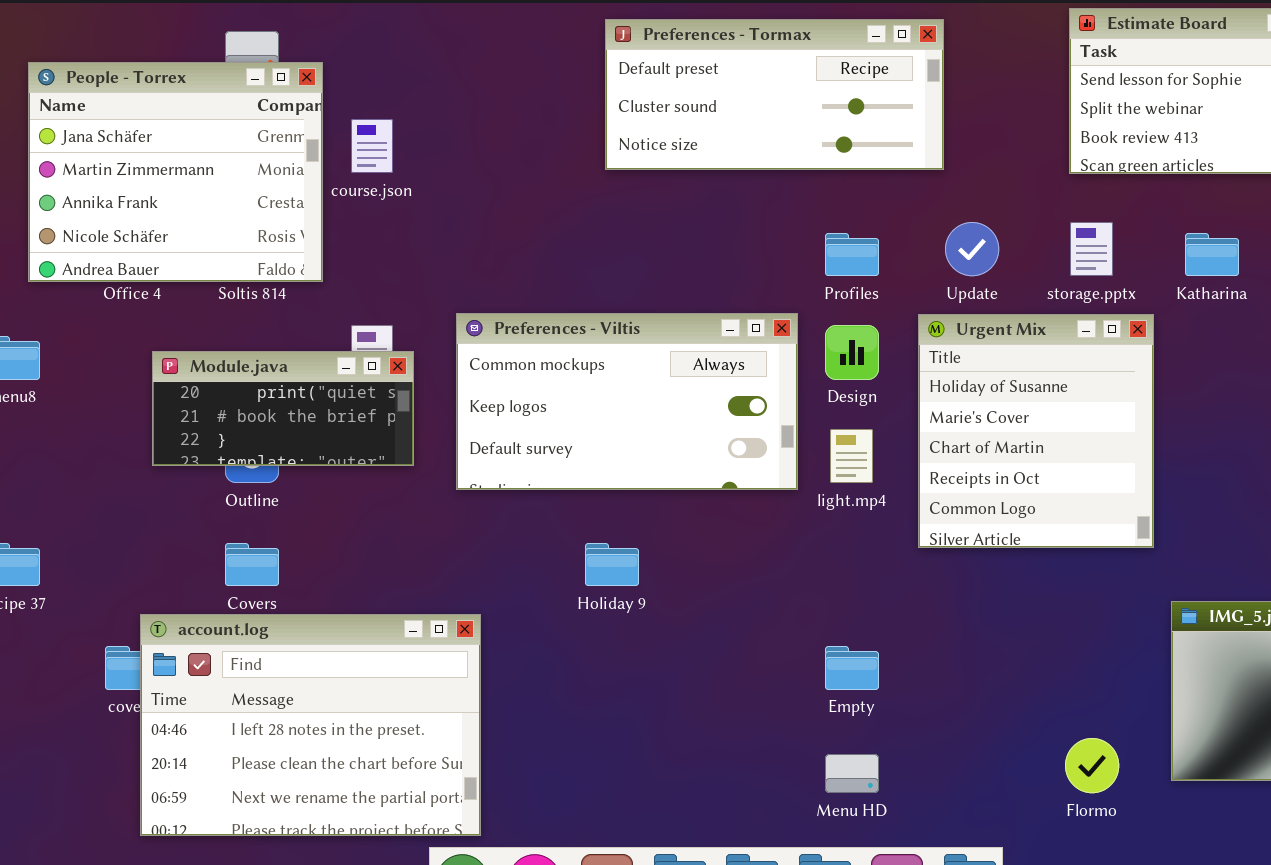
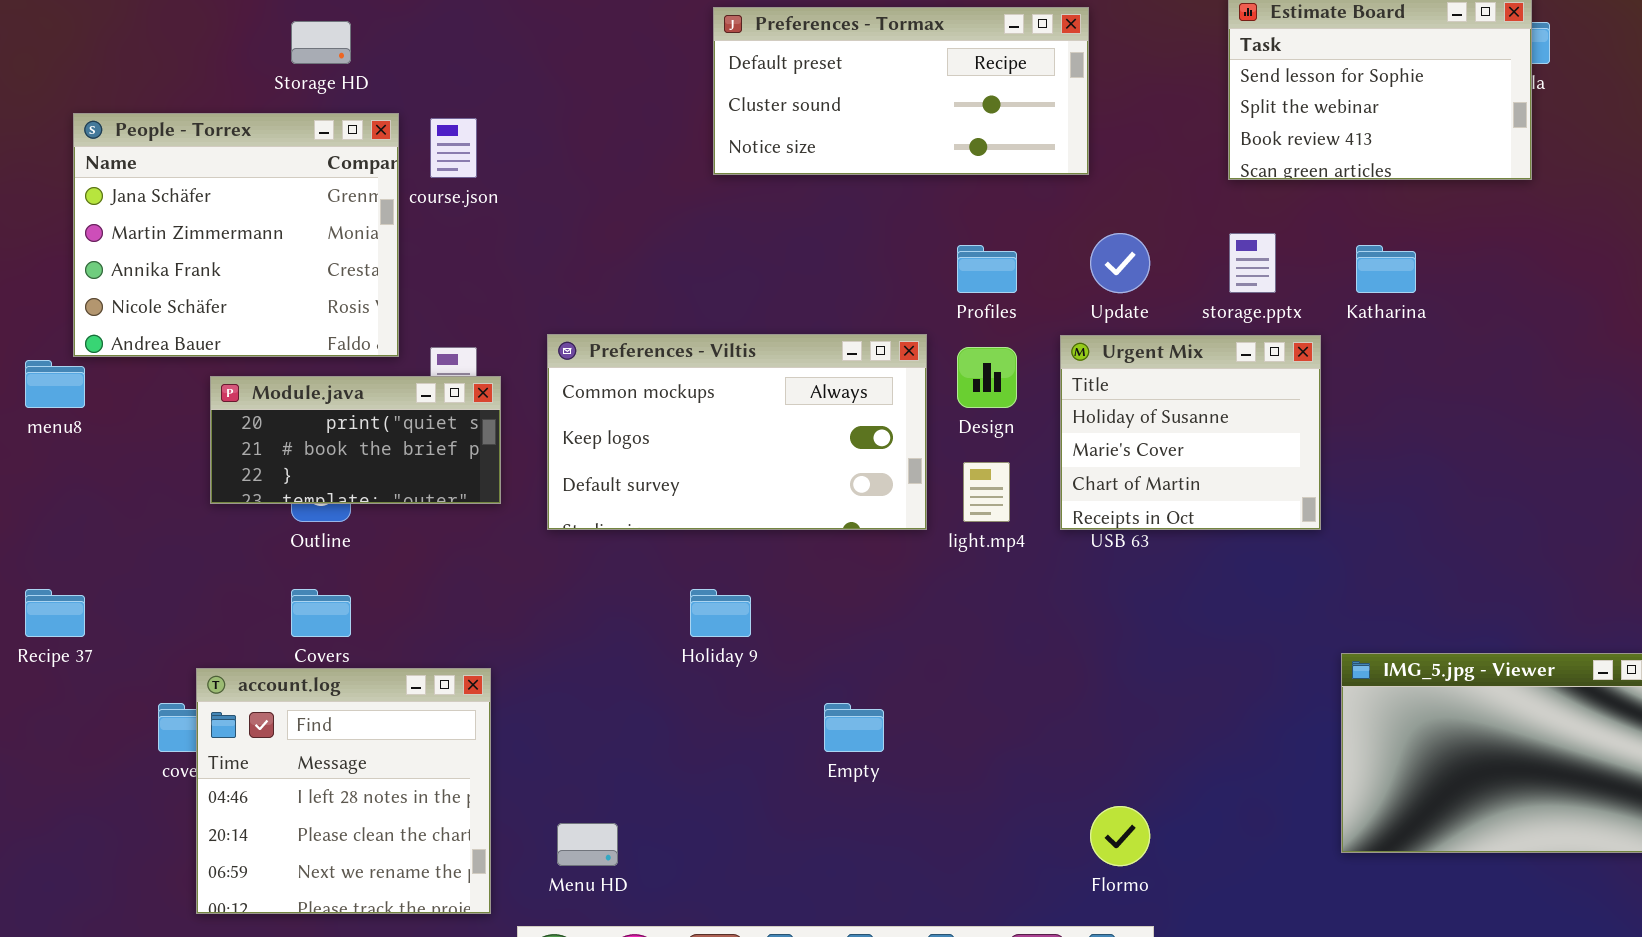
People - Torrex: [28,62,323,282] -> [73,113,399,357], moved
Urgent Mix: [918,314,1154,548] -> [1060,335,1321,530], resized
account.log: [140,614,481,836] -> [196,668,491,914], resized
Empty: [825,646,879,690] -> [824,703,884,752], moved
Flormo: [1065,738,1119,793] -> [1090,806,1150,866], moved
Menu HD: [825,754,879,793] -> [557,823,618,866], moved

